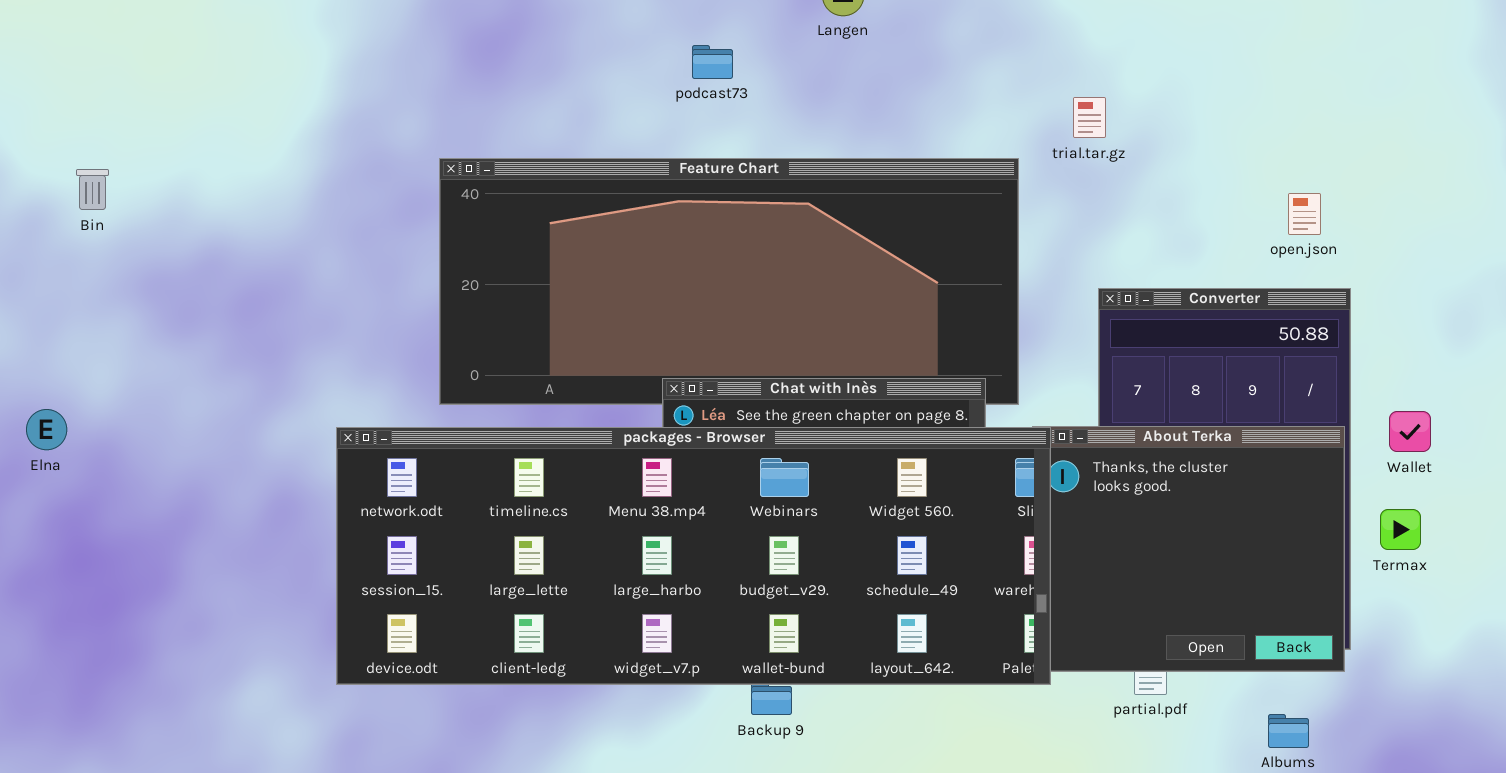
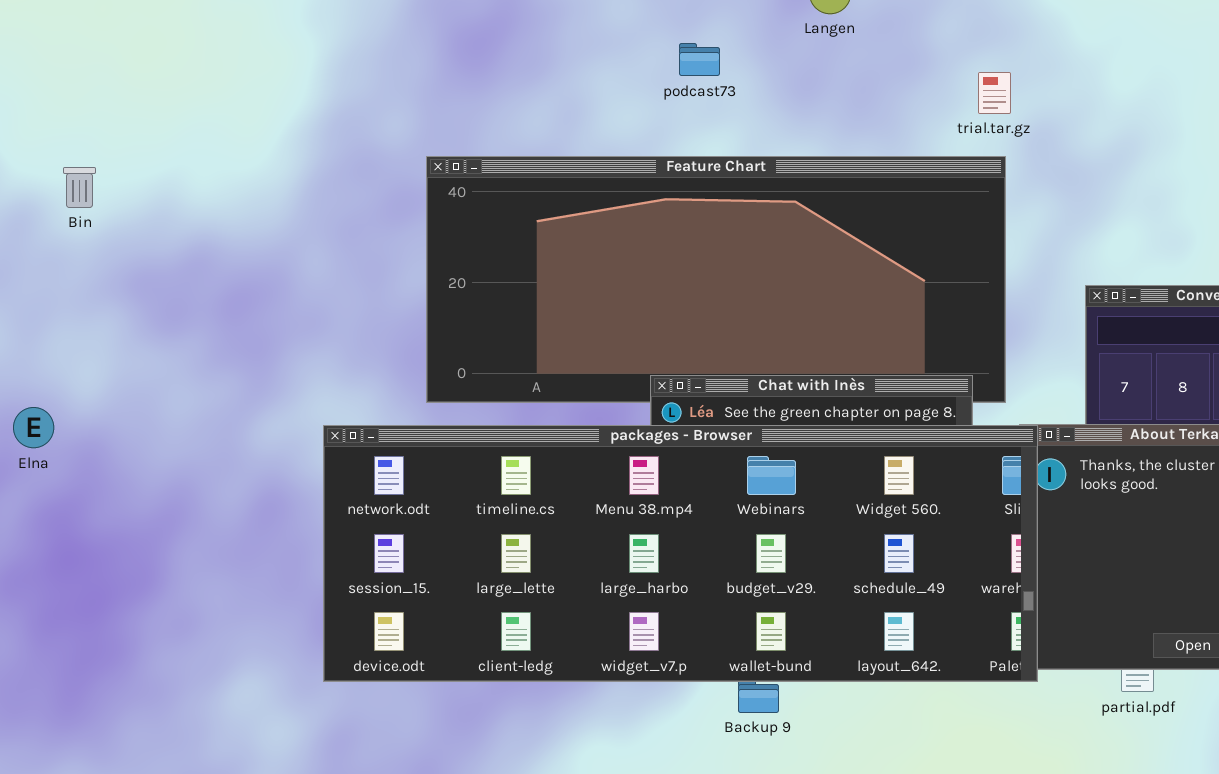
trial.tar.gz: [1073,97,1106,138] -> [978,72,1011,114], moved

